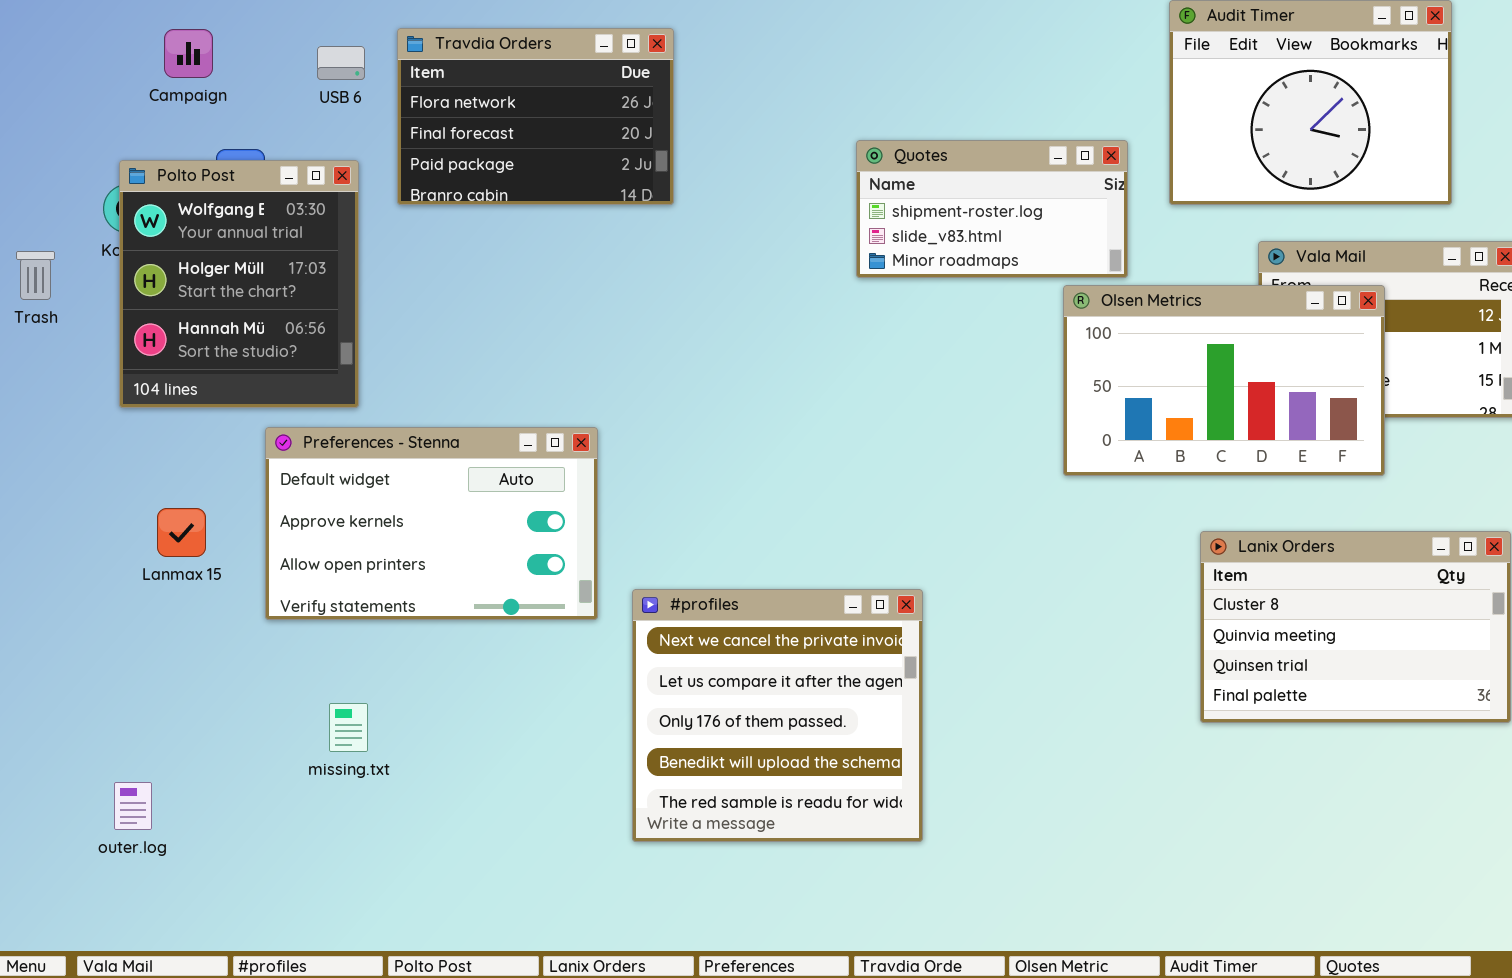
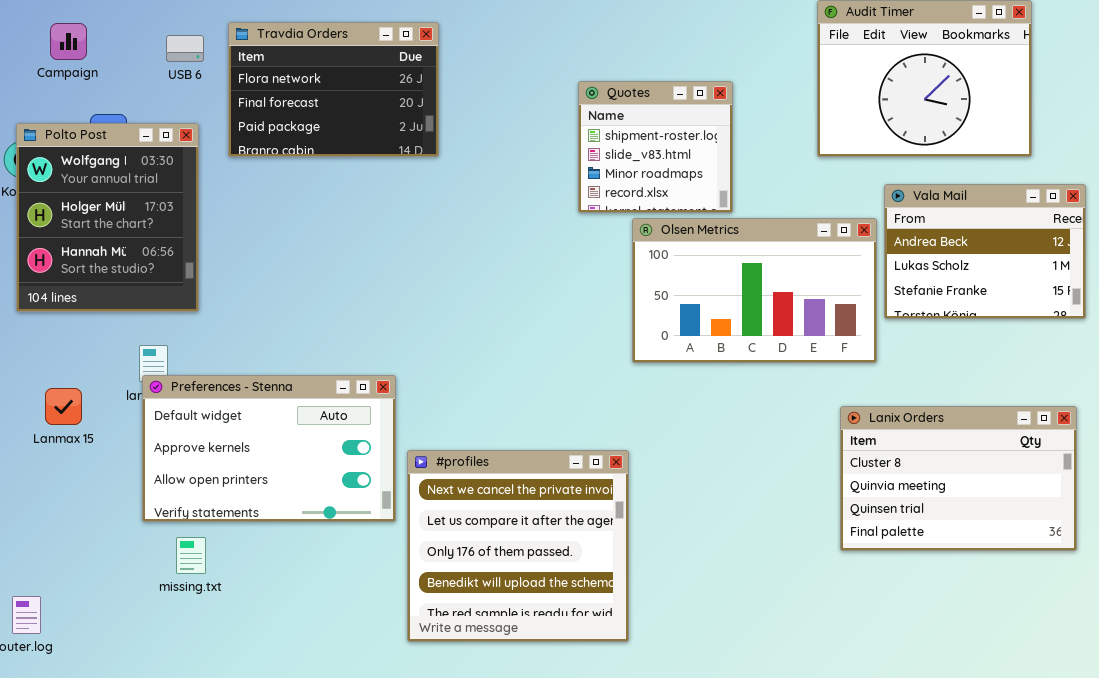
Quotes: [856,140,1128,278] -> [578,81,733,213], resized
Olsen Metrics: [1063,285,1385,476] -> [632,218,877,363], moved
Preferences - Stenna: [265,427,598,620] -> [142,375,396,522], moved

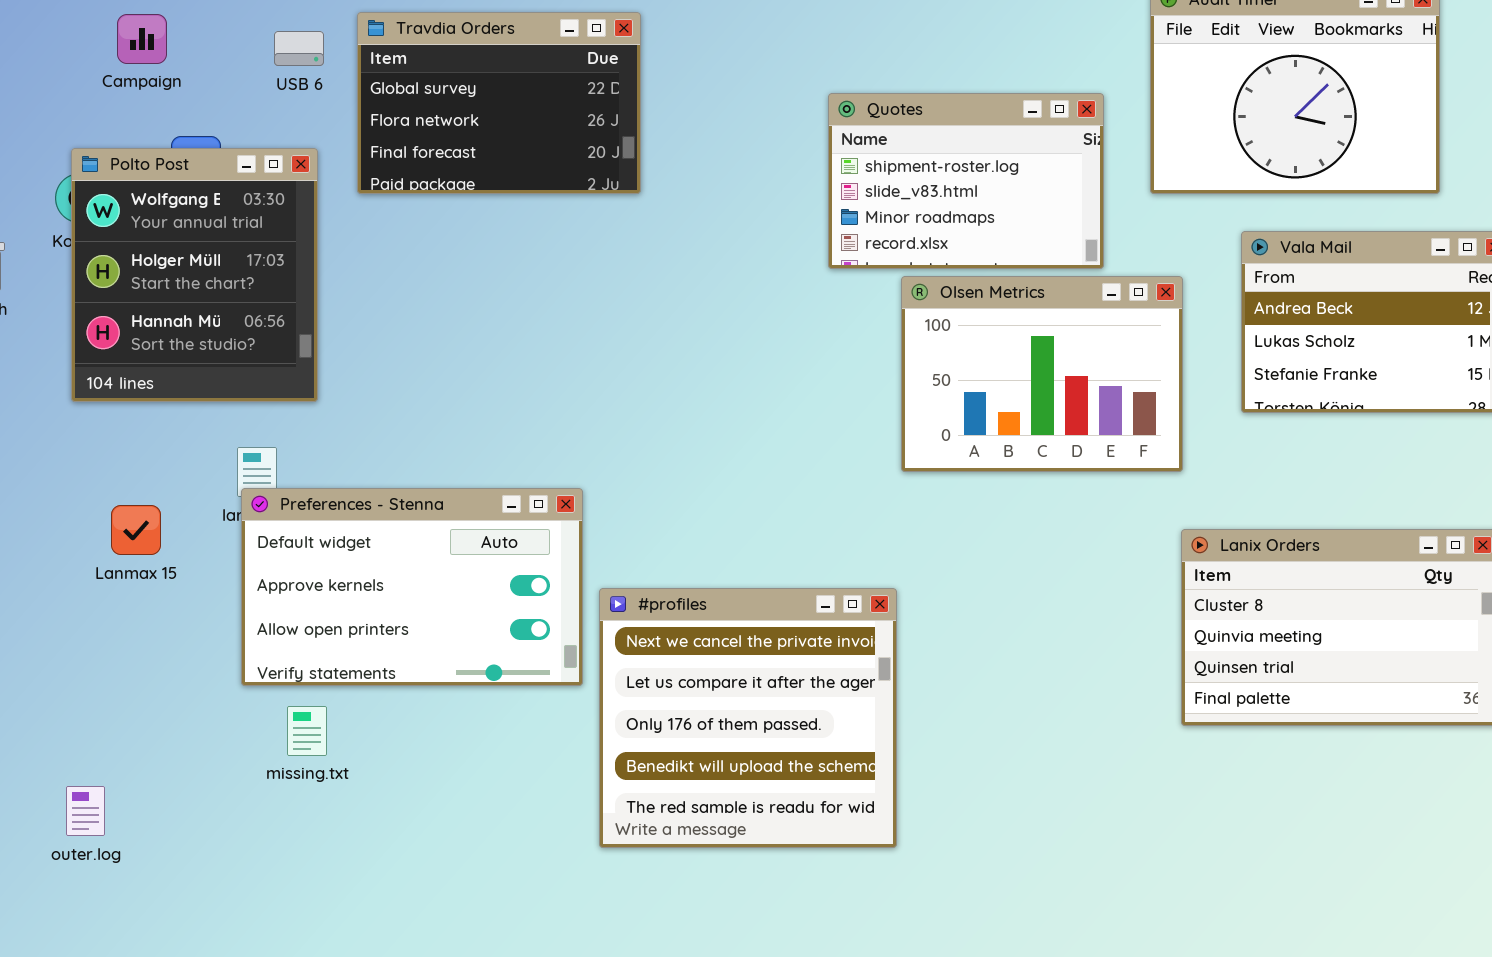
Travdia Orders: [228,22,439,157] -> [357,12,641,194], scrolled up 1 row
Quotes: [578,81,733,213] -> [828,93,1104,269], resized
Olsen Metrics: [632,218,877,363] -> [901,276,1183,472], resized

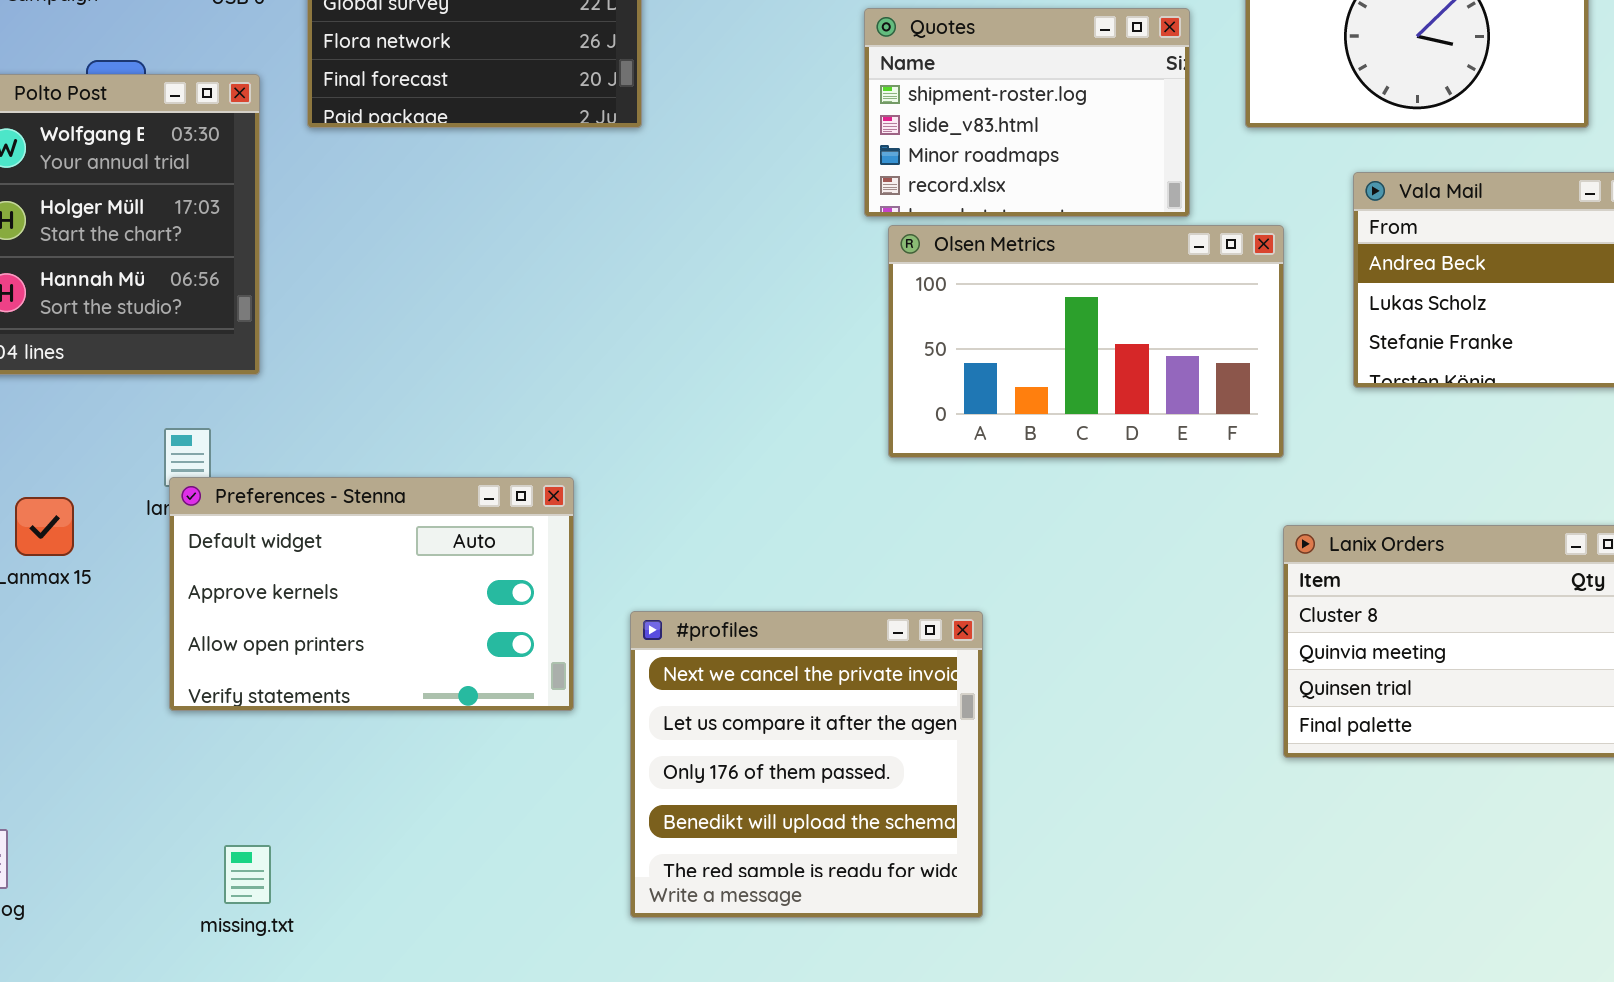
Olsen Metrics: [901,276,1183,472] -> [888,225,1284,458], resized
#profiles: [599,588,897,848] -> [630,611,983,918], moved
missing.txt: [287,706,327,756] -> [224,845,271,904], moved

